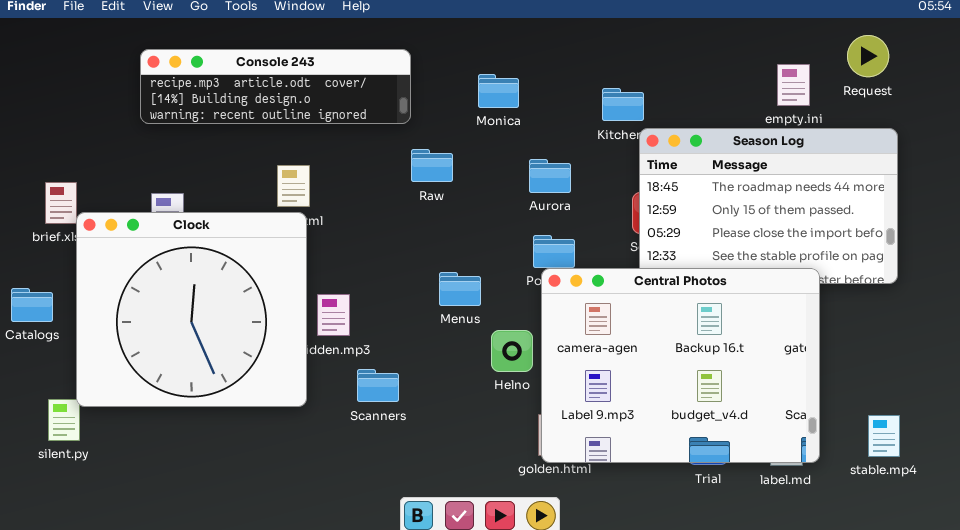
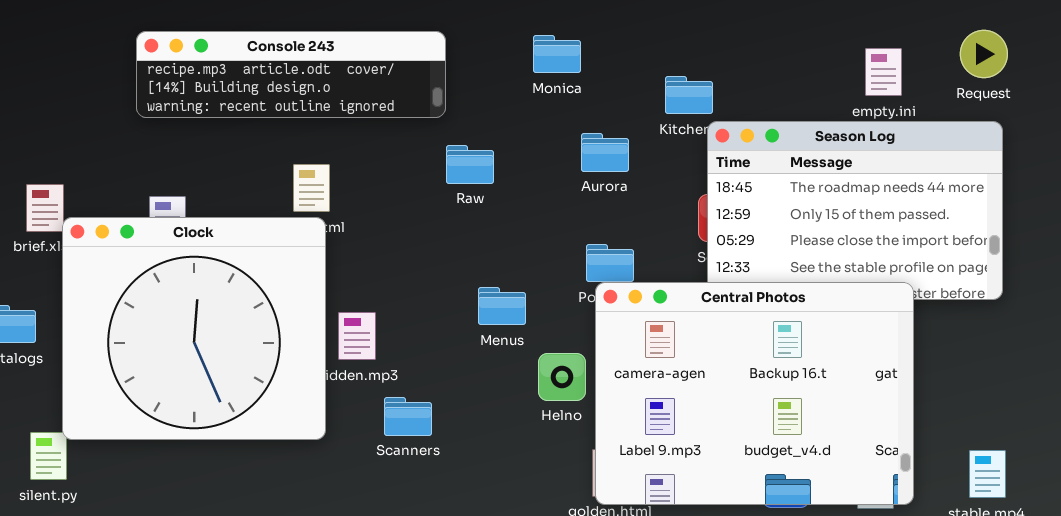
Request: [847,35,889,77] -> [960,30,1008,78], moved
Monica: [478,74,519,108] -> [533,35,581,73], moved
Aurora: [529,159,571,193] -> [581,133,629,172], moved

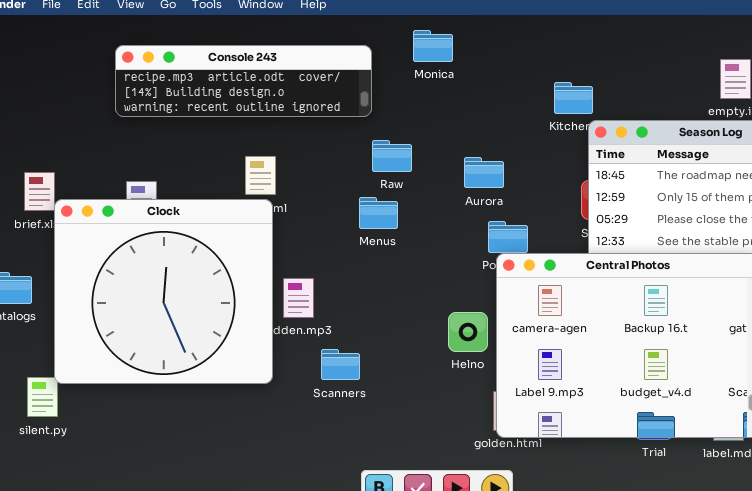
Monica: [533,35,581,73] -> [413,30,453,62], moved
Aurora: [581,133,629,172] -> [464,157,504,188], moved
Menus: [478,287,526,325] -> [359,197,398,229], moved

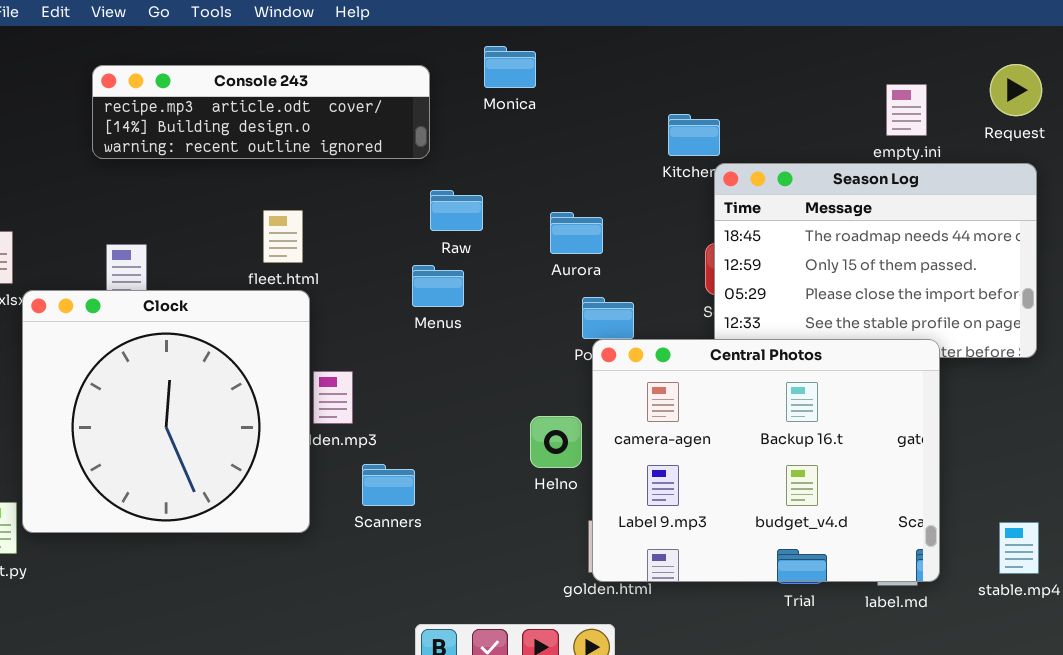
Clock: [54,199,273,384] -> [22,290,310,533], moved

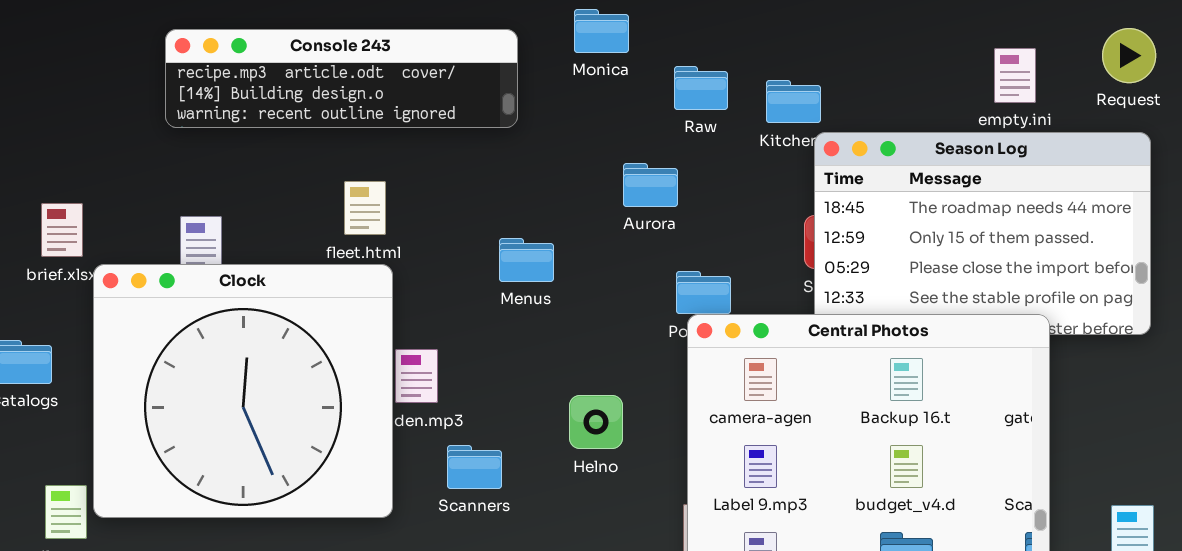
Raw: [430,190,483,231] -> [674,66,728,110], moved
Aurora: [550,212,603,254] -> [623,163,678,207], moved
Helno: [530,416,582,468] -> [569,395,623,449], moved

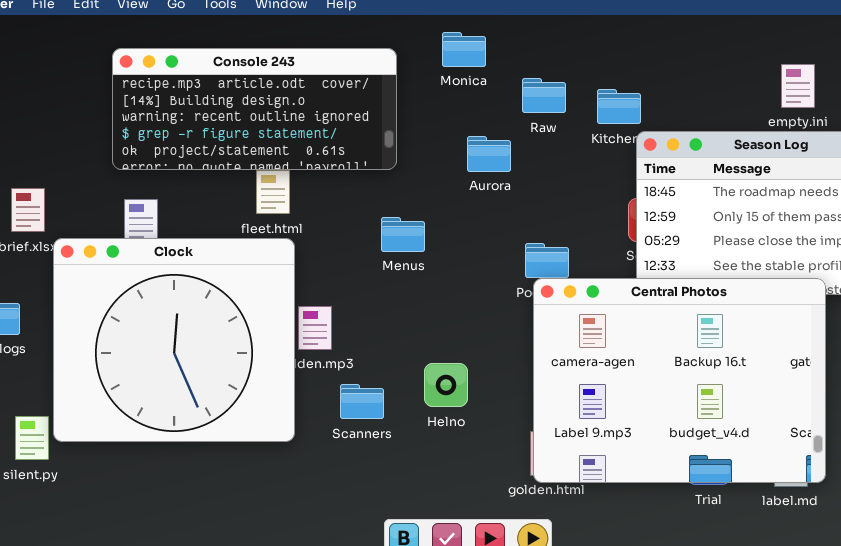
Console 243: [165,29,518,128] -> [112,48,397,170], resized
Aurora: [623,163,678,207] -> [467,136,511,172], moved
Helno: [569,395,623,449] -> [424,363,468,407], moved

